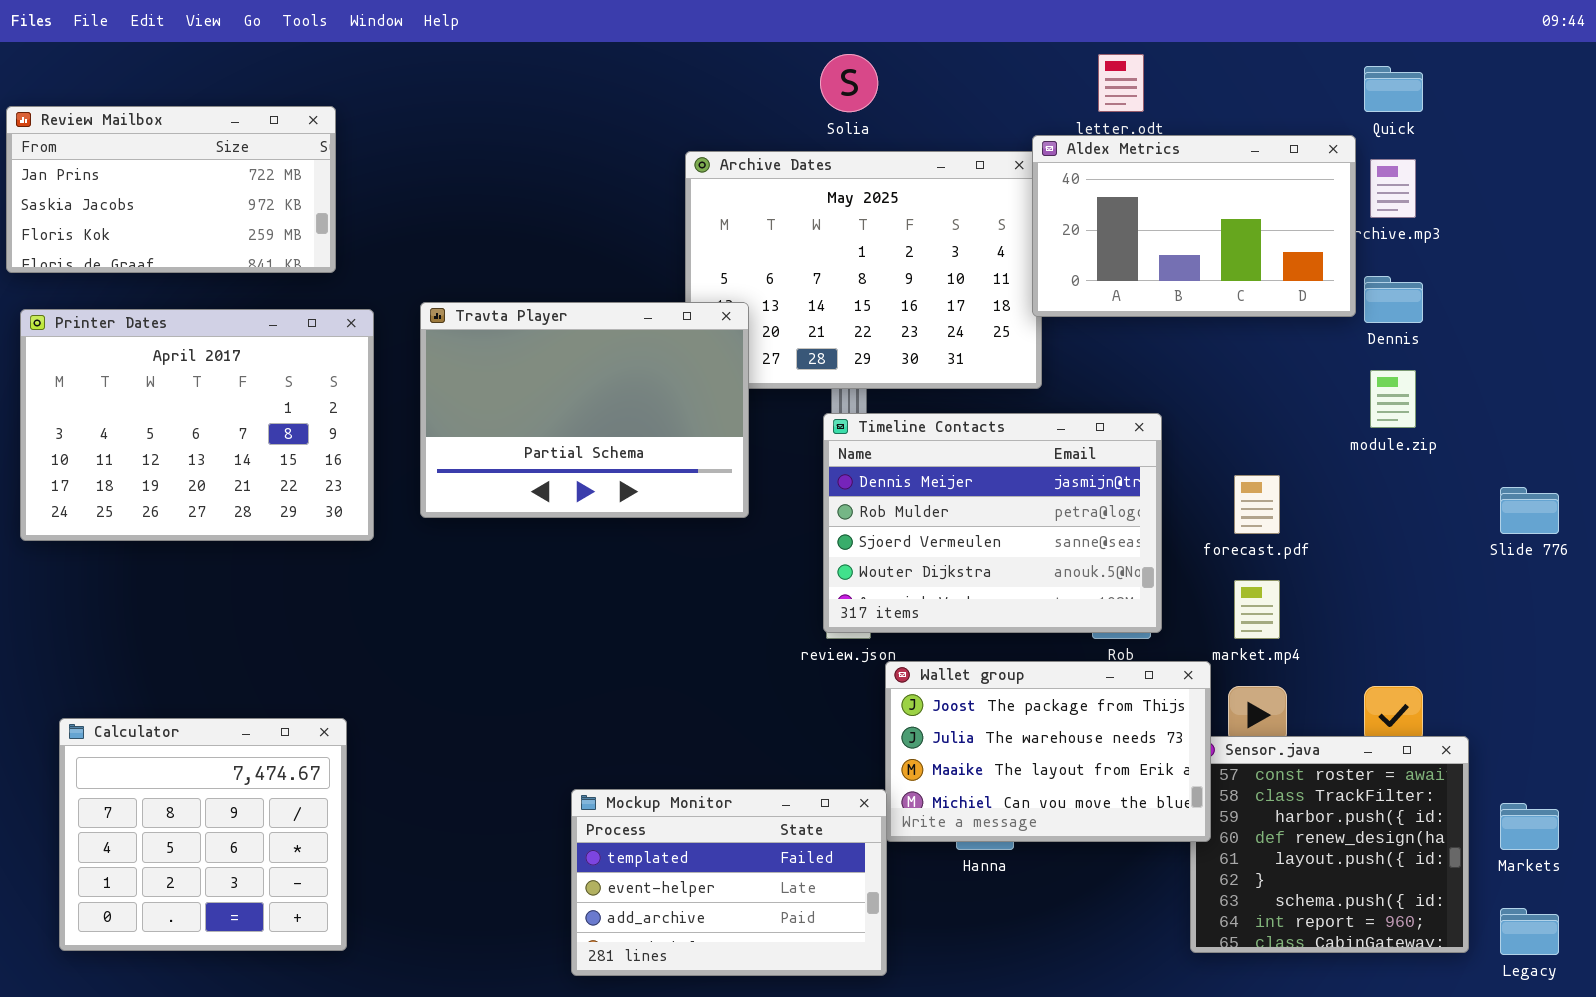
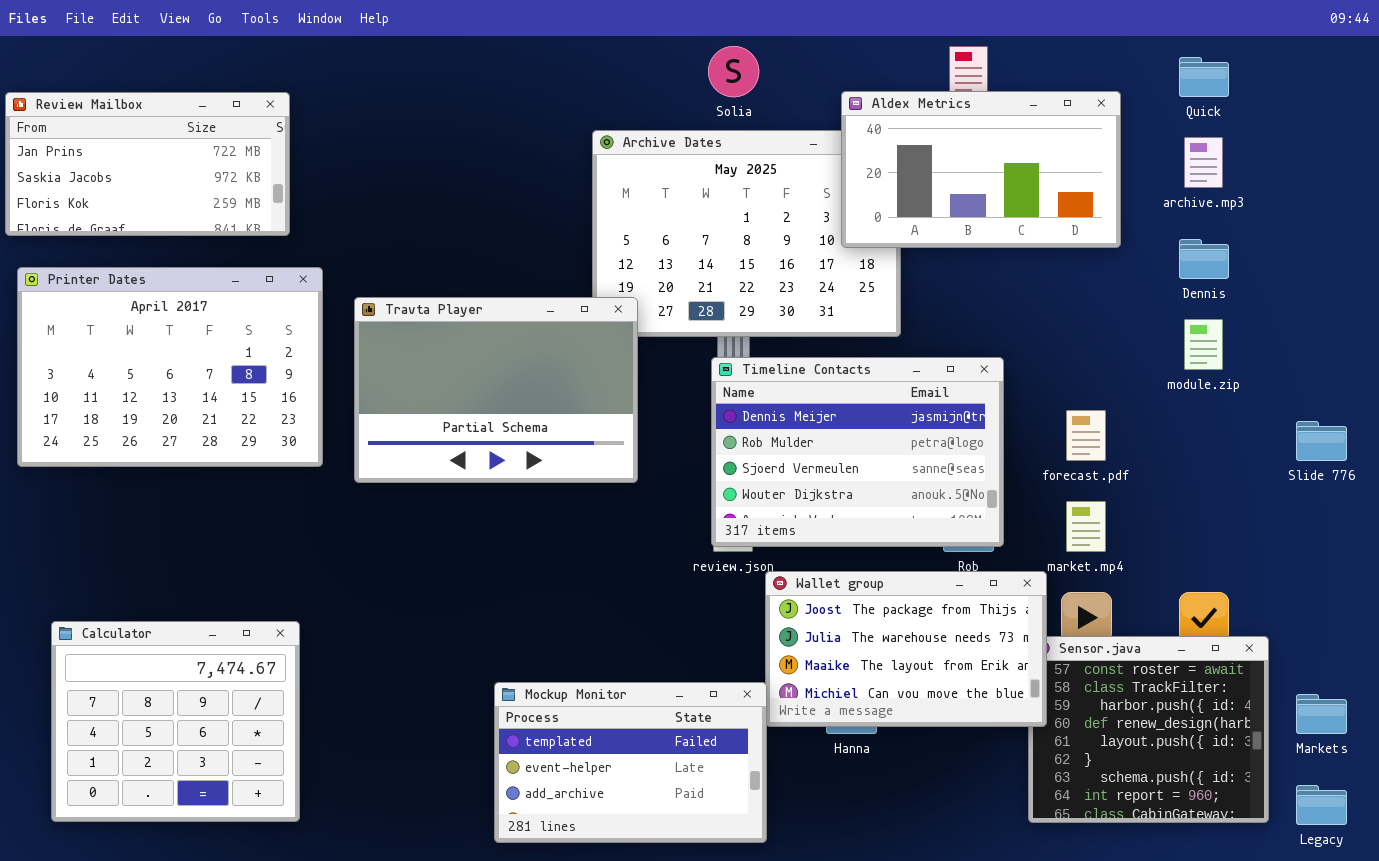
Aldex Metrics: [1032,135,1356,317] -> [841,91,1121,248], moved
Travta Player: [420,302,749,518] -> [354,297,638,483], moved

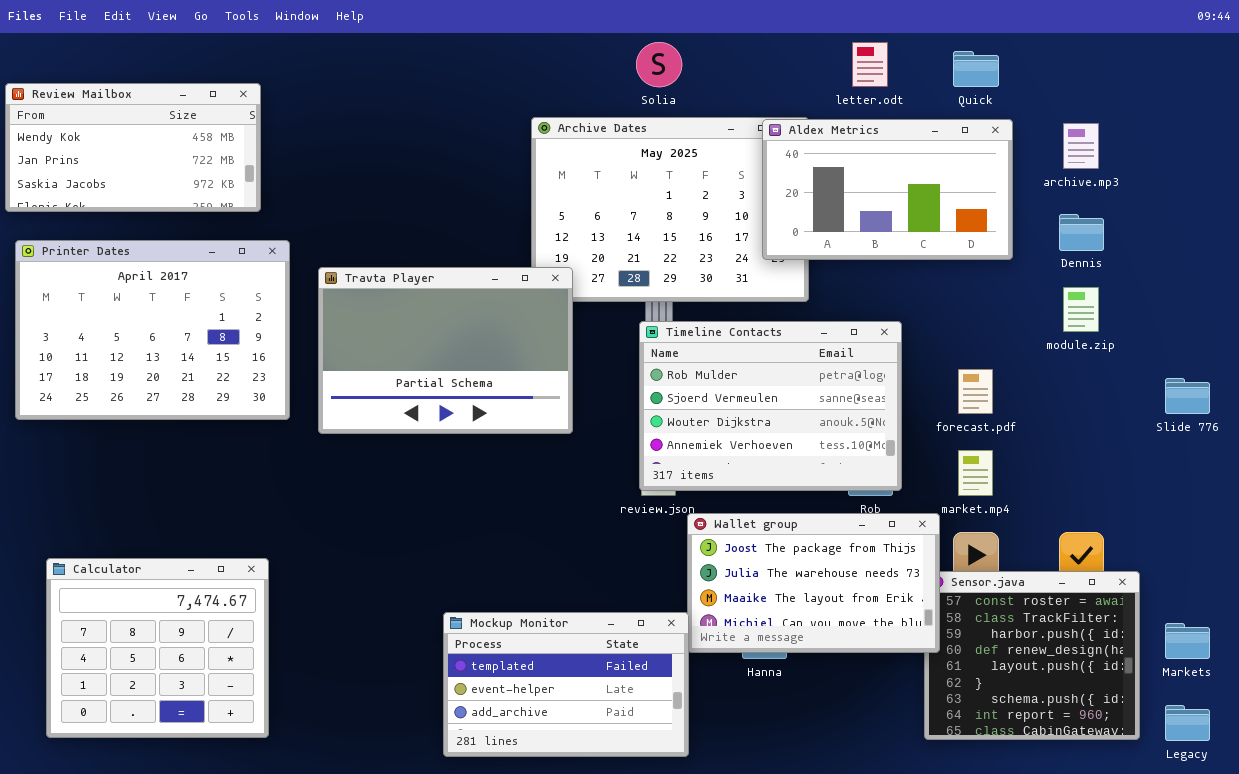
Quick: [1179,57,1229,97] -> [953,51,999,87], moved
Aldex Metrics: [841,91,1121,248] -> [762,119,1013,260], moved
Review Mailbox: [5,92,290,236] -> [5,83,261,212], scrolled up 1 row
Timeline Contacts: [711,357,1004,547] -> [639,321,902,491], scrolled down 1 row

